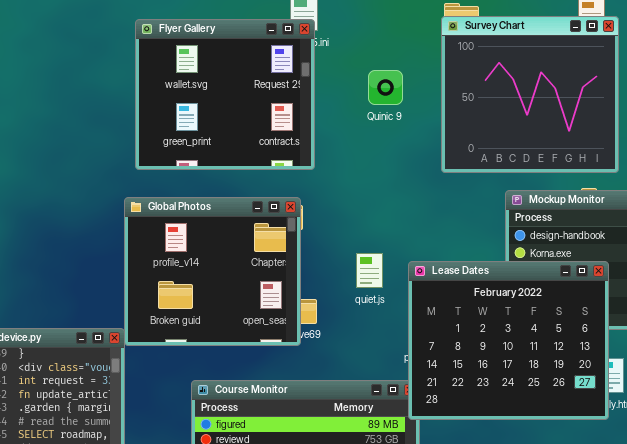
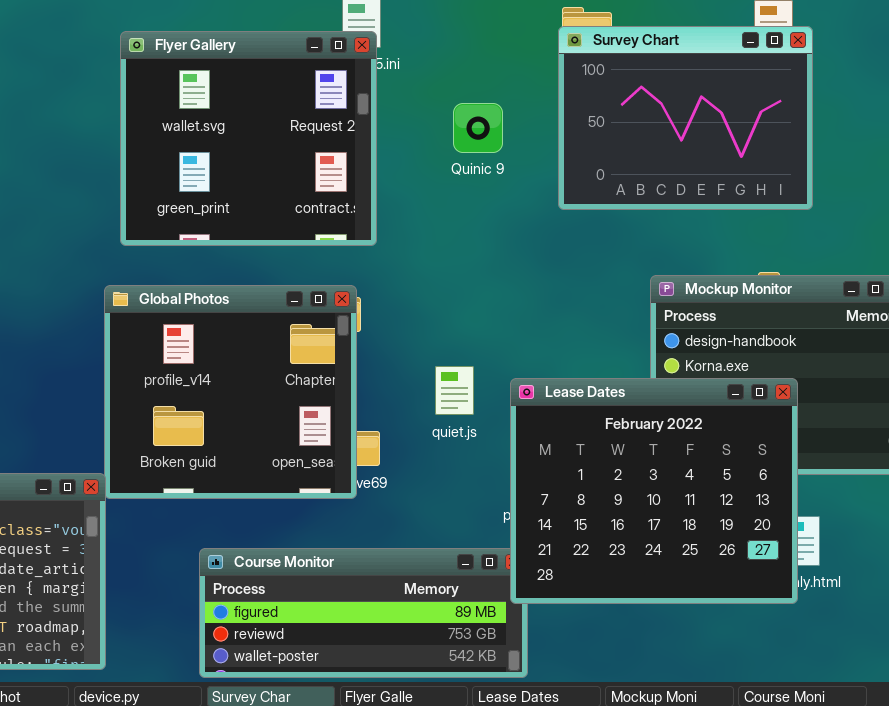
Survey Chart: [441,16,619,173] -> [558,26,813,210], resized

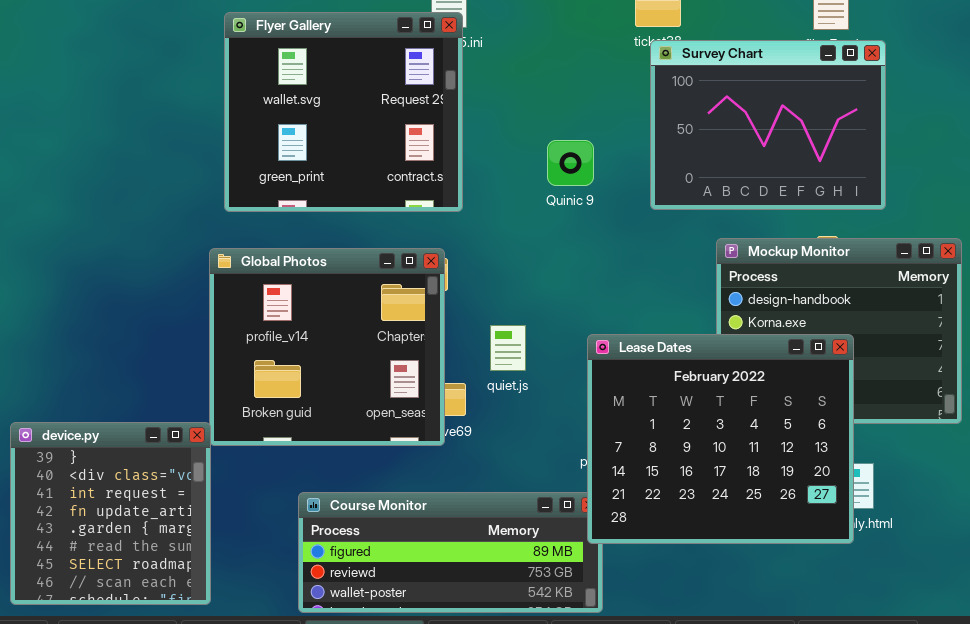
Survey Chart: [558,26,813,210] -> [650,40,886,210], moved
Quinic 9: [453,103,503,153] -> [547,140,594,186], moved
quiet.js: [435,366,474,415] -> [490,325,526,371], moved

